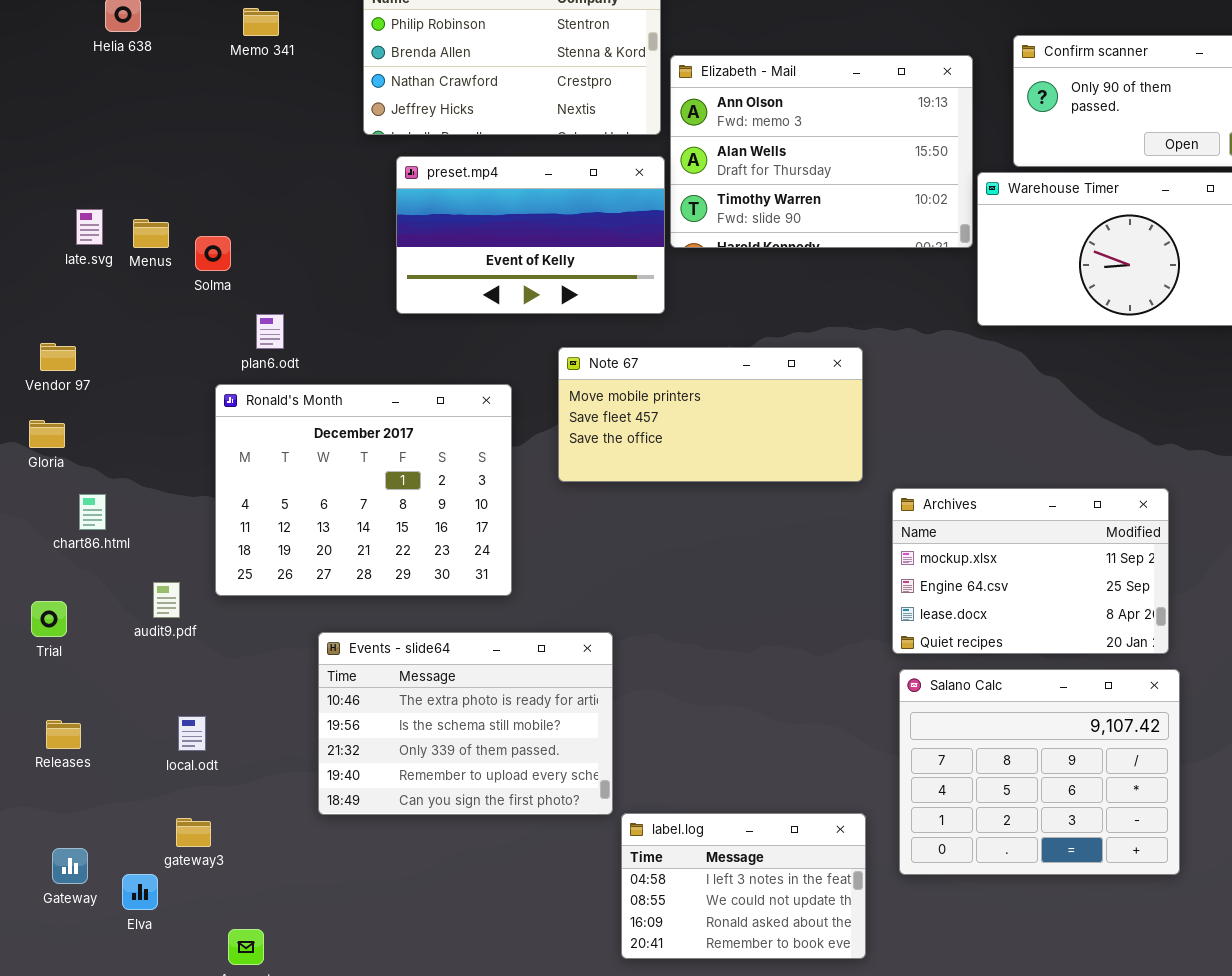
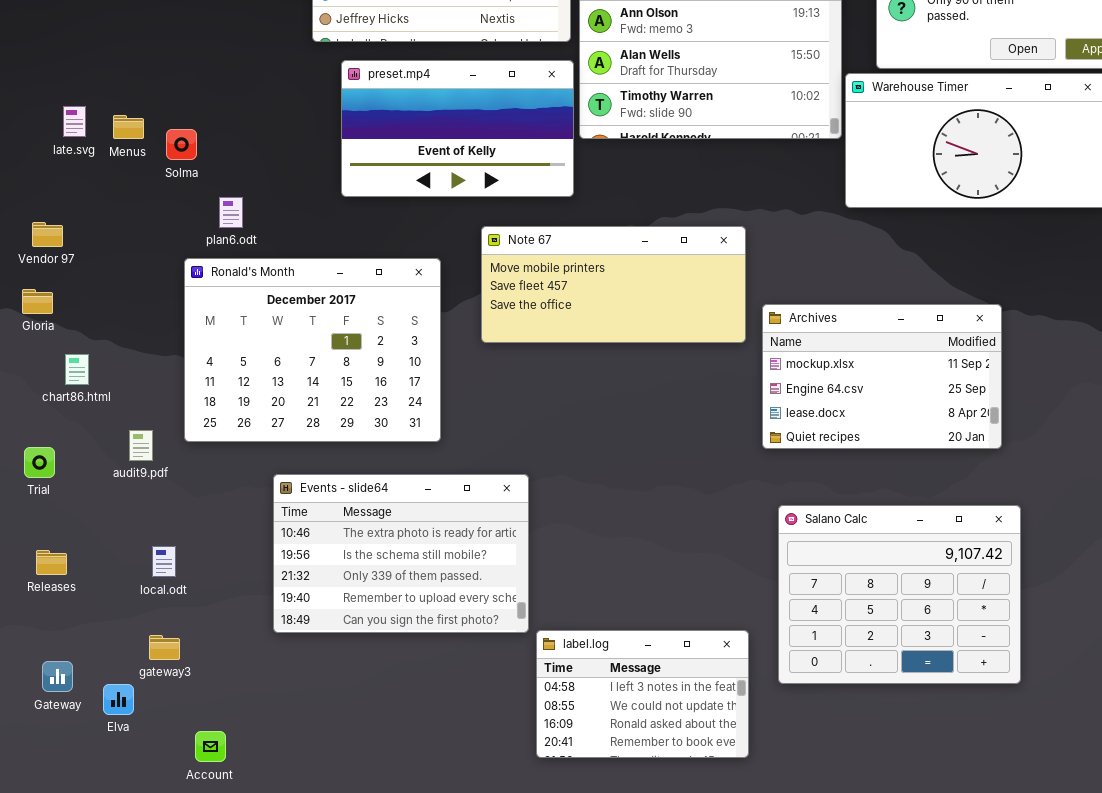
Archives: [892,488,1169,654] -> [762,304,1002,449], moved

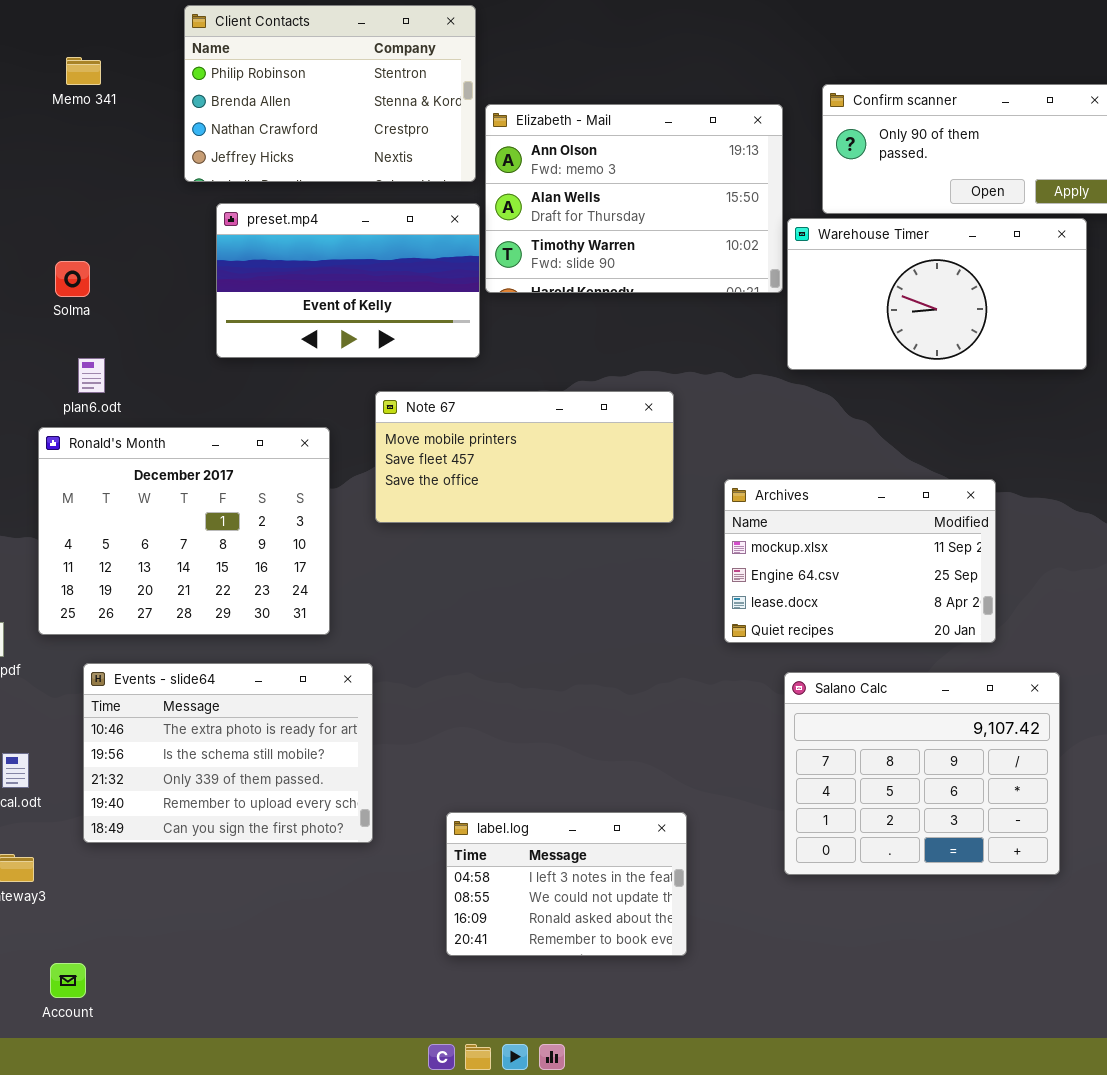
Solma: [166,129,197,160] -> [55,261,90,297], moved
Archives: [762,304,1002,449] -> [724,479,996,643], moved
Events - slide64: [273,474,529,633] -> [83,663,373,843], moved
Salano Calc: [778,505,1021,684] -> [784,672,1060,875], moved
label.log: [536,630,749,758] -> [446,812,687,956], moved

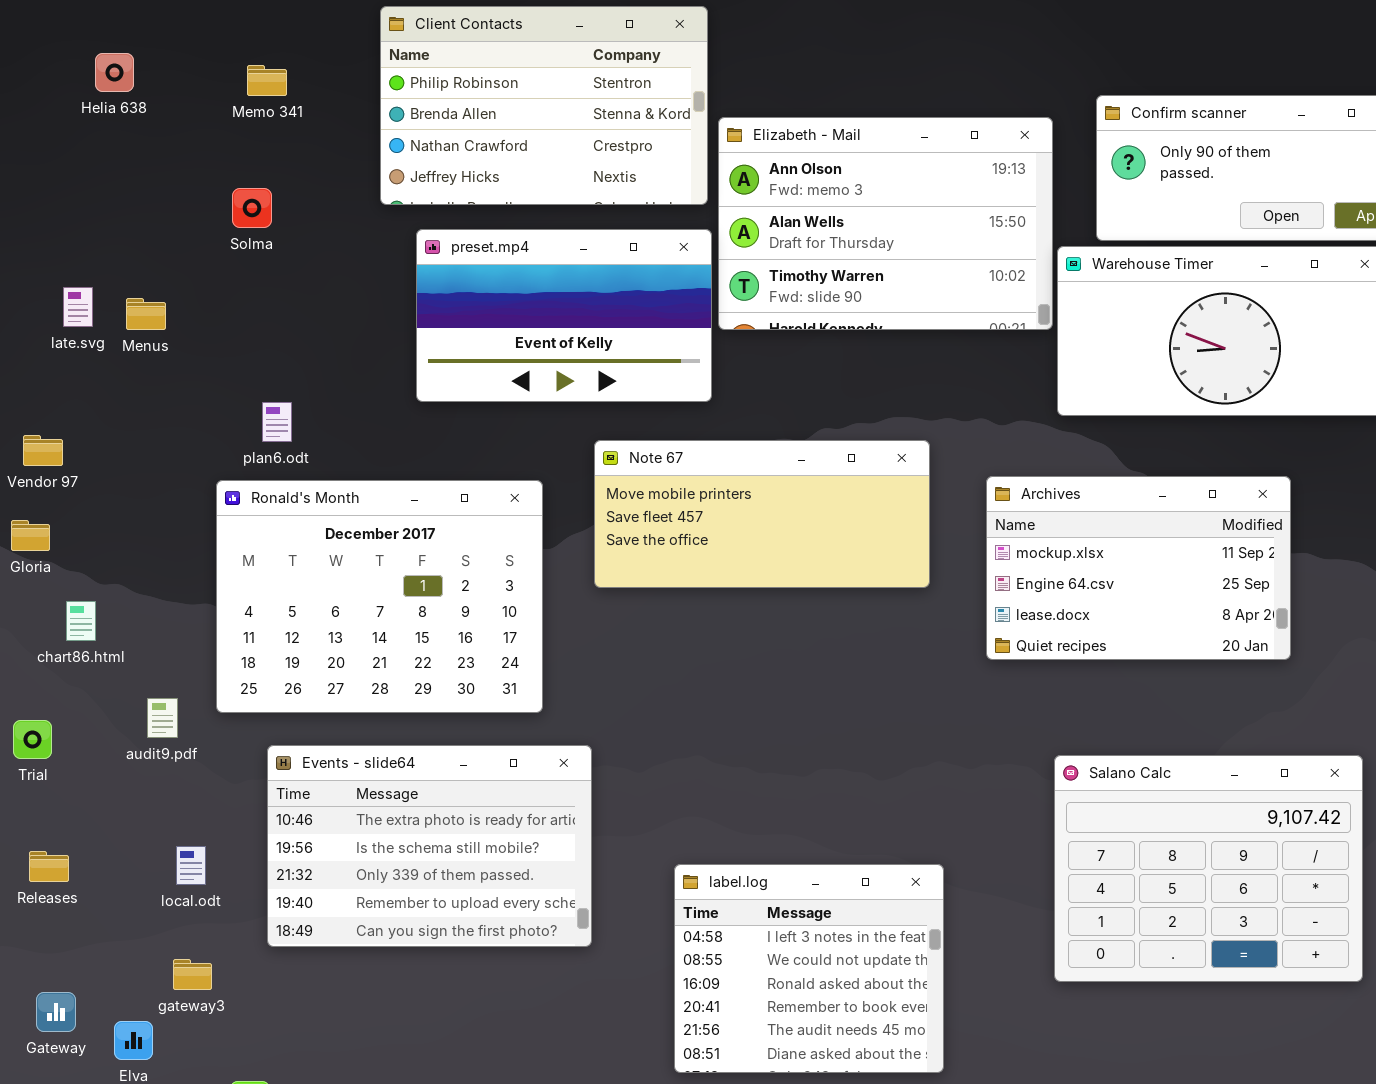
Solma: [55,261,90,297] -> [232,188,272,228], moved
Archives: [724,479,996,643] -> [986,476,1291,660], moved
label.log: [446,812,687,956] -> [674,864,944,1073], resized

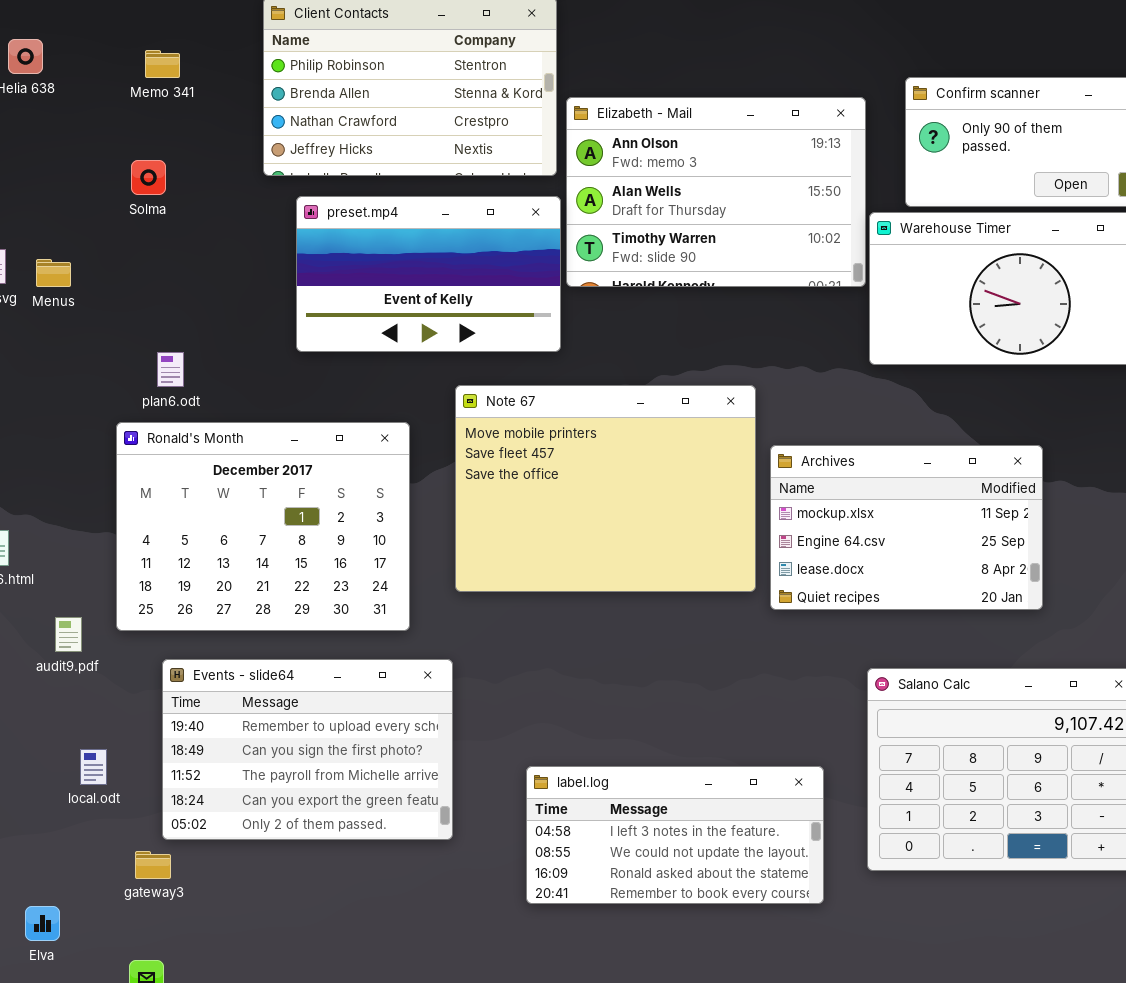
Note 67: [594,440,930,588] -> [455,385,756,592], resized
Archives: [986,476,1291,660] -> [770,445,1043,610], moved
Events - slide64: [267,745,592,947] -> [162,659,453,840], scrolled down 3 rows
label.log: [674,864,944,1073] -> [526,766,824,904], resized
gateway3: [173,959,212,990] -> [135,851,171,879], moved

